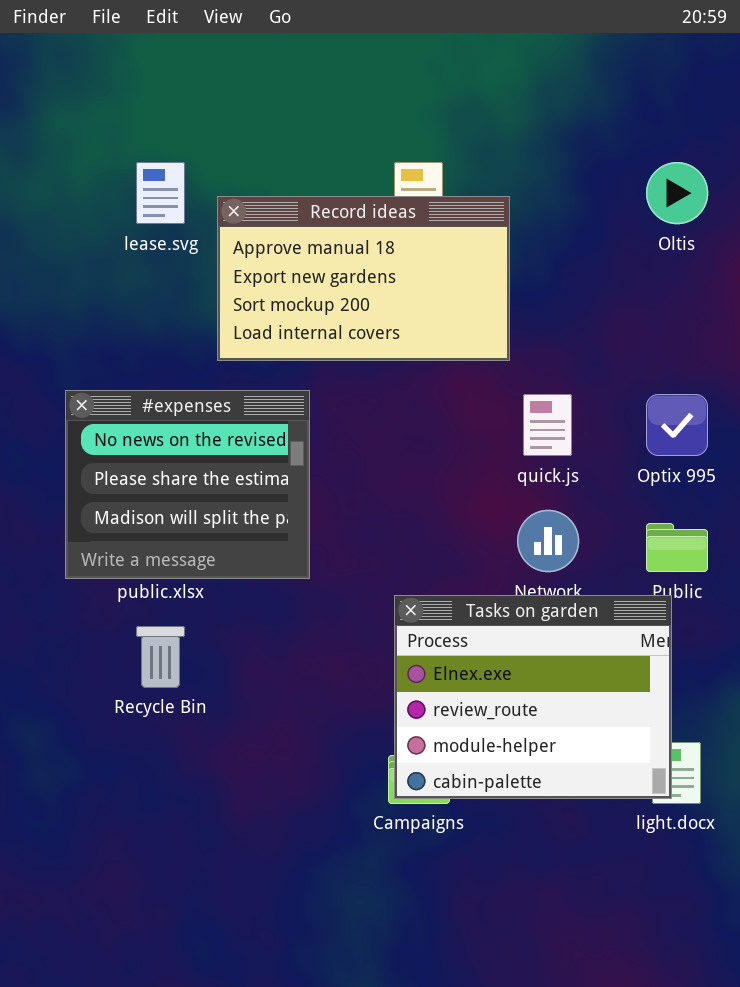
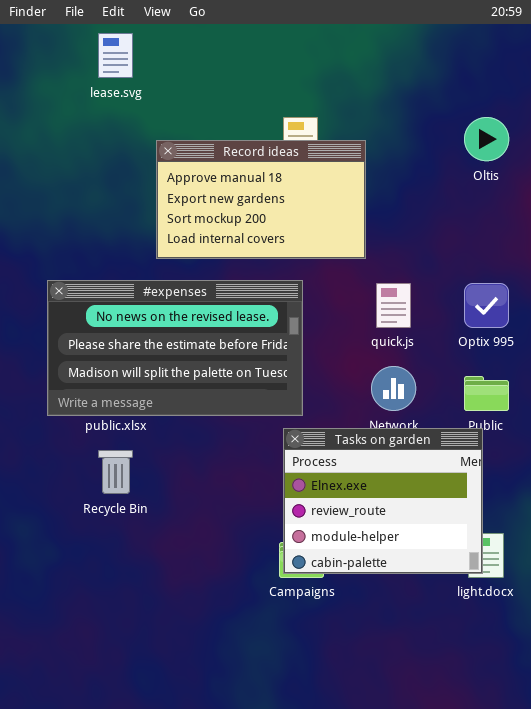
lease.svg: [136,162,185,224] -> [98,33,133,78], moved
#expenses: [65,390,310,579] -> [47,280,303,416], resized

